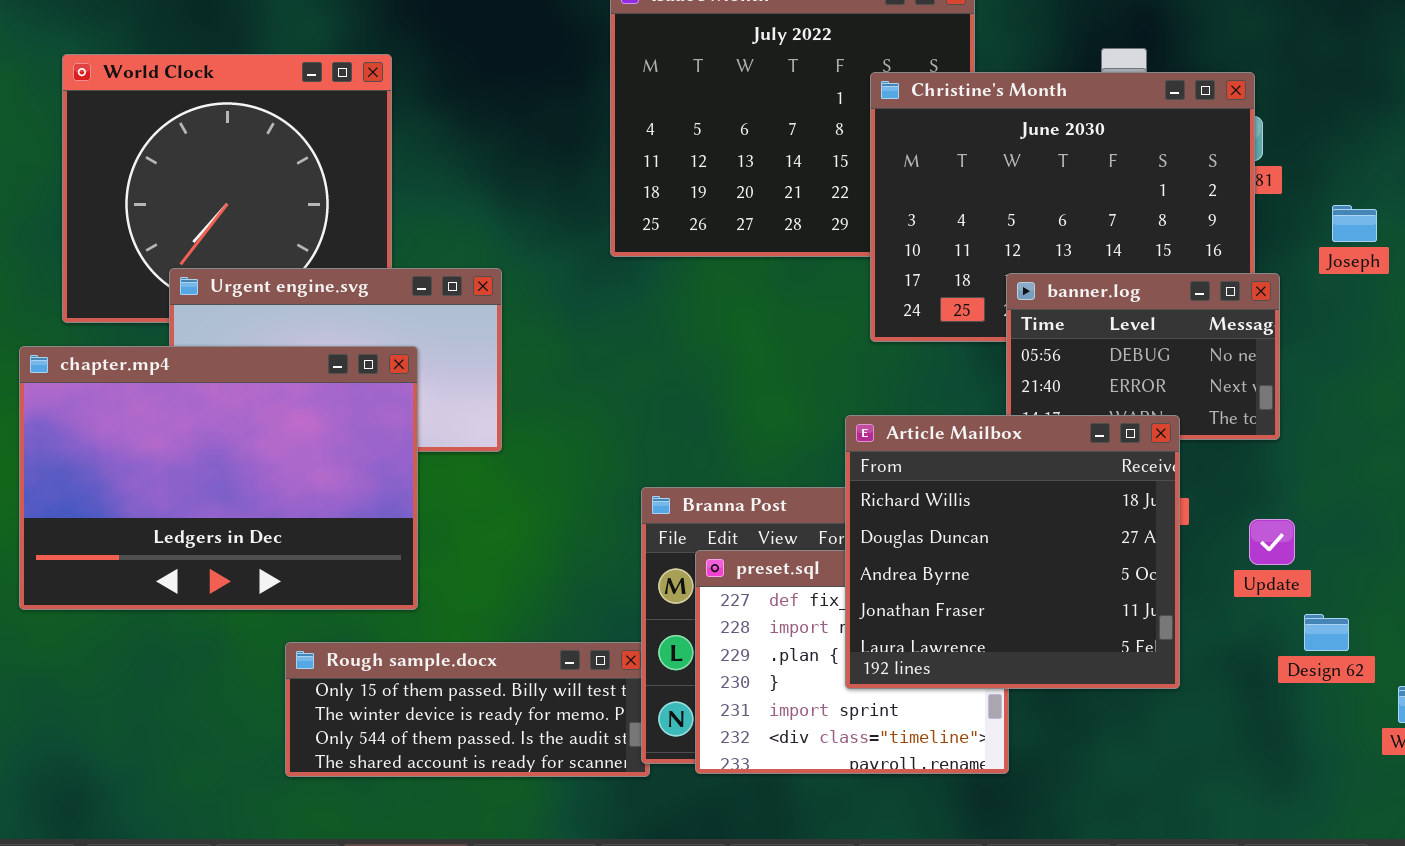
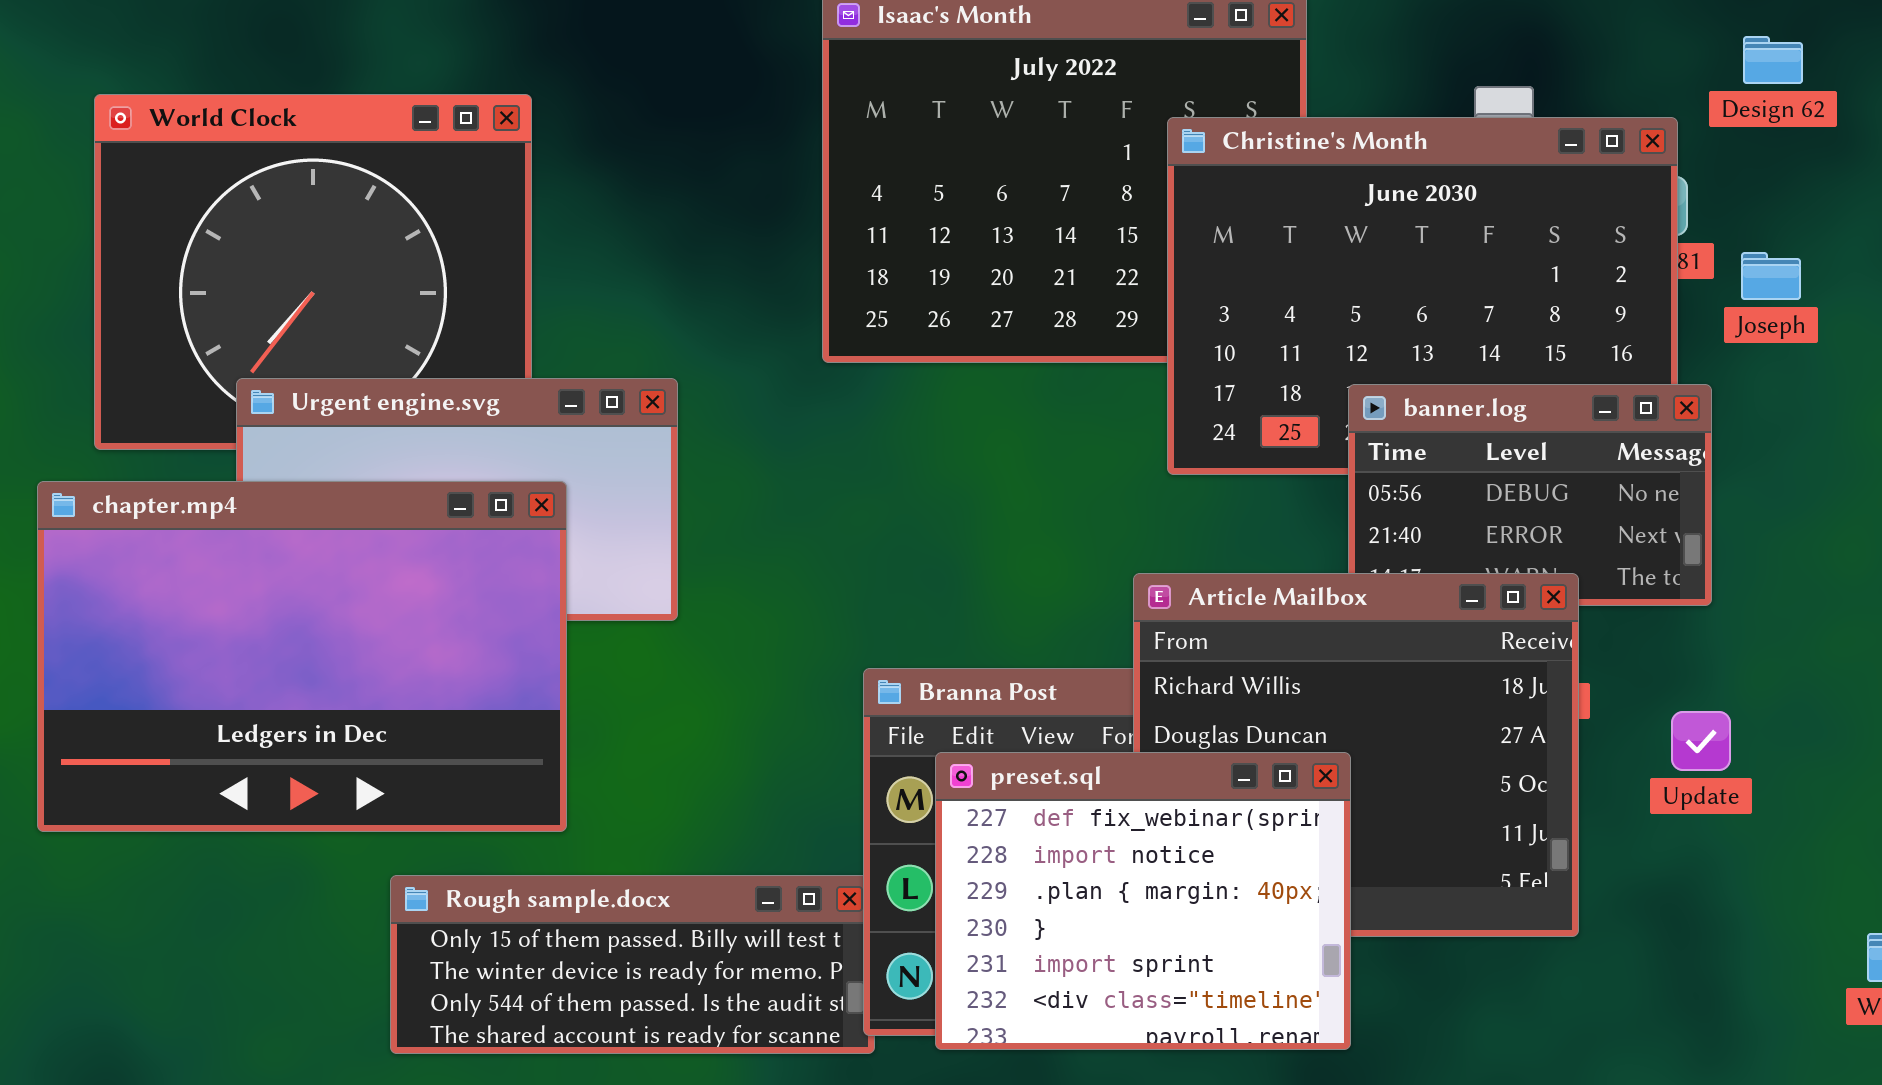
Joseph: [1332,205,1377,242] -> [1741,252,1801,300], moved
preset.sql: [695,550,1009,774] -> [935,752,1351,1050], raised
Design 62: [1304,614,1349,651] -> [1743,36,1803,84], moved

